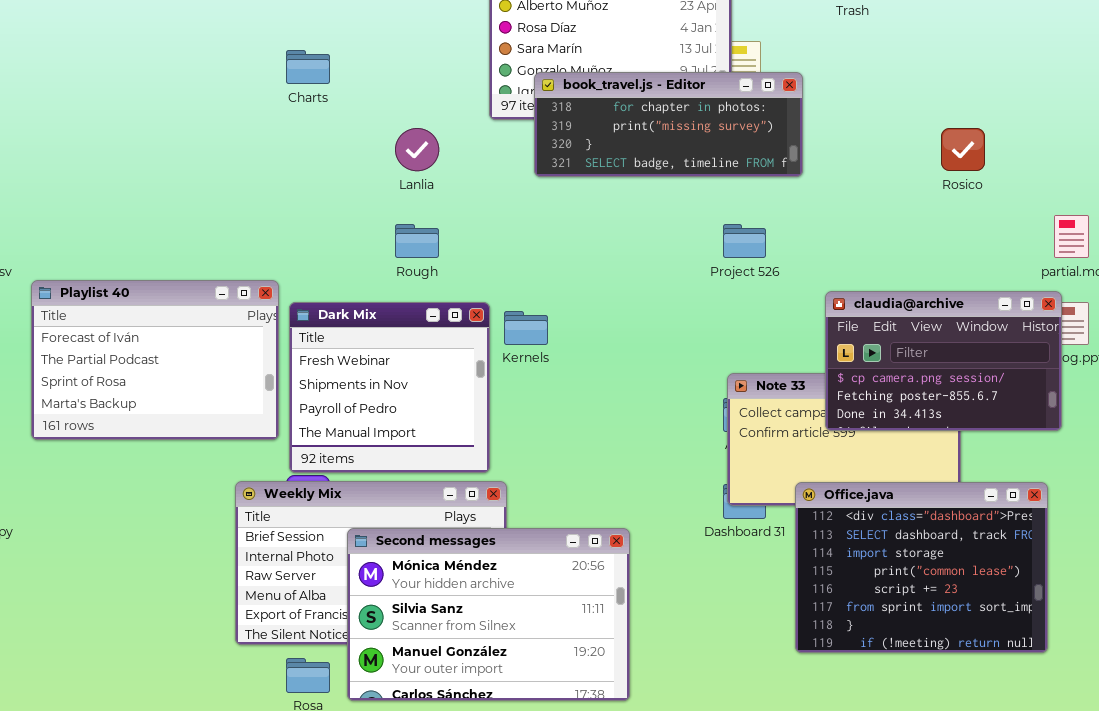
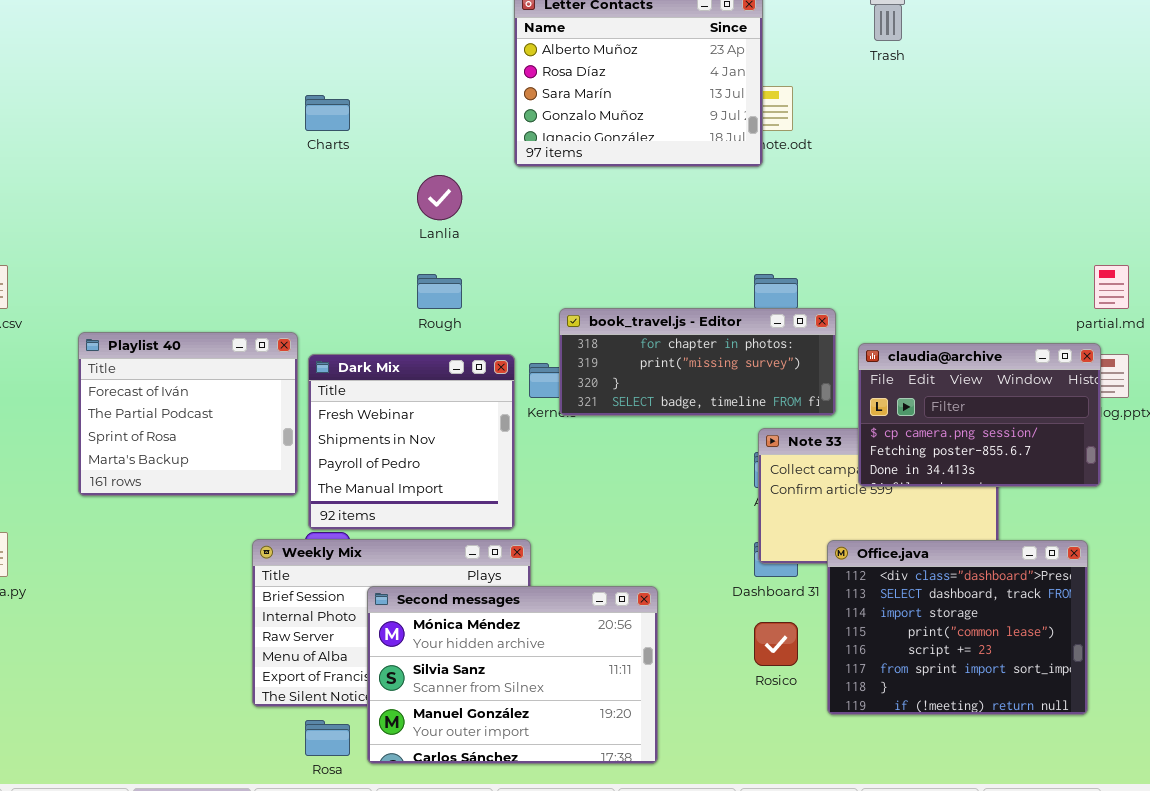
book_travel.js - Editor: [534,72,803,177] -> [559,308,836,416], moved
Rosico: [941,128,985,171] -> [754,622,798,666], moved
Playlist 40: [31,280,279,440] -> [78,332,298,496], resized

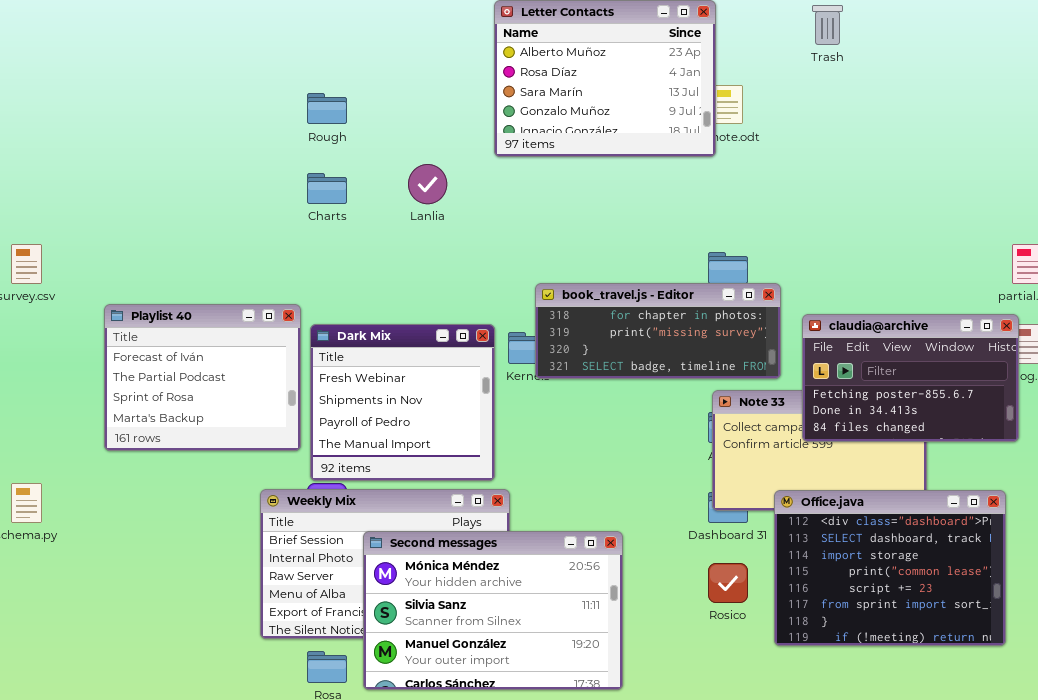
Charts: [305,95,350,131] -> [307,173,347,204], moved
Rough: [417,274,462,309] -> [307,93,347,124], moved
claudia@archive: [858,343,1101,487] -> [802,314,1019,442], scrolled down 1 row

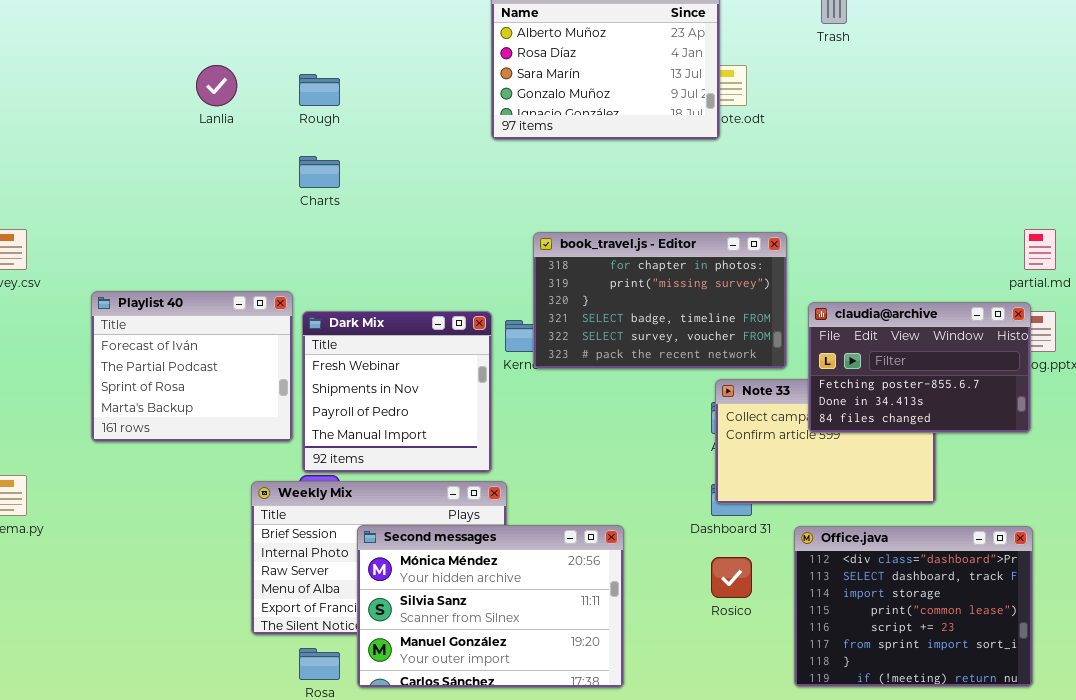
Lanlia: [408,164,447,204] -> [196,65,237,106], moved
book_travel.js - Editor: [535,283,781,379] -> [533,232,787,369], resized
Office.java: [774,490,1006,646] -> [794,526,1033,687], moved

